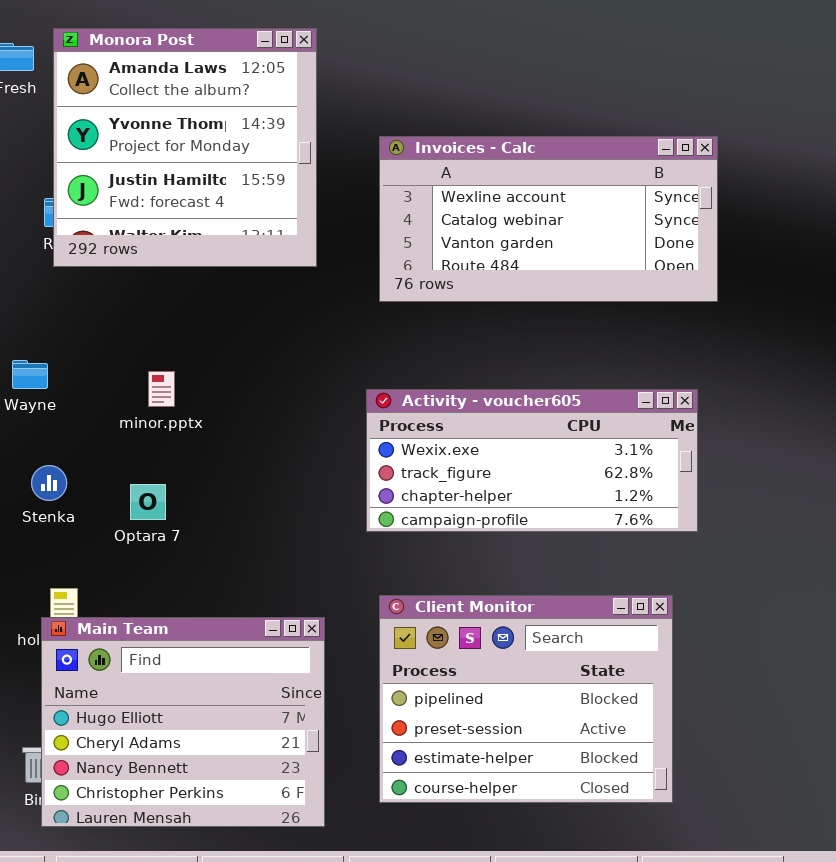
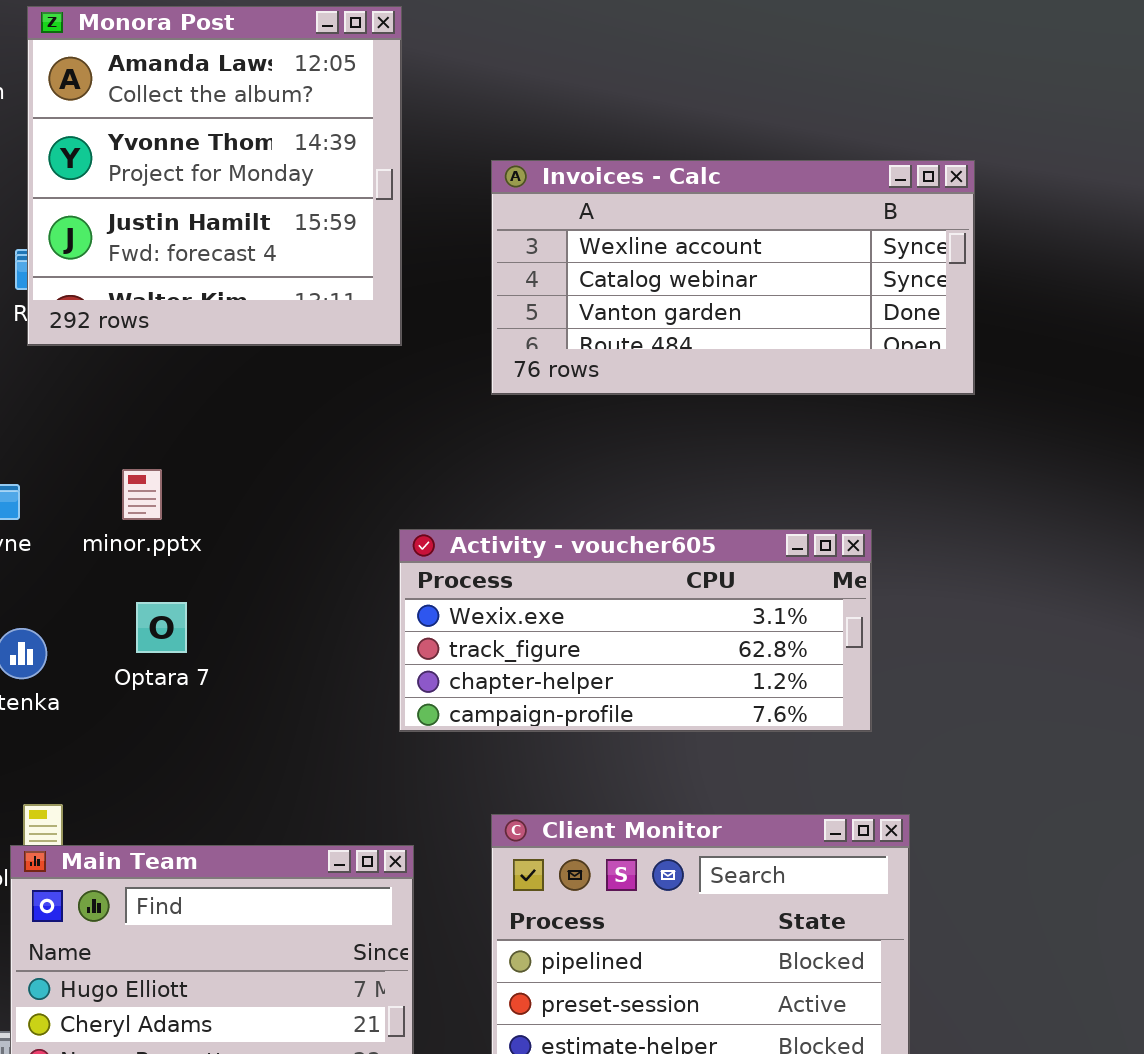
minor.pptx: [148,371,175,407] -> [122,469,162,520], moved
Activity - voucher605: [366,389,698,532] -> [399,529,872,732], moved
Optara 7: [130,484,166,520] -> [136,602,187,653], moved

